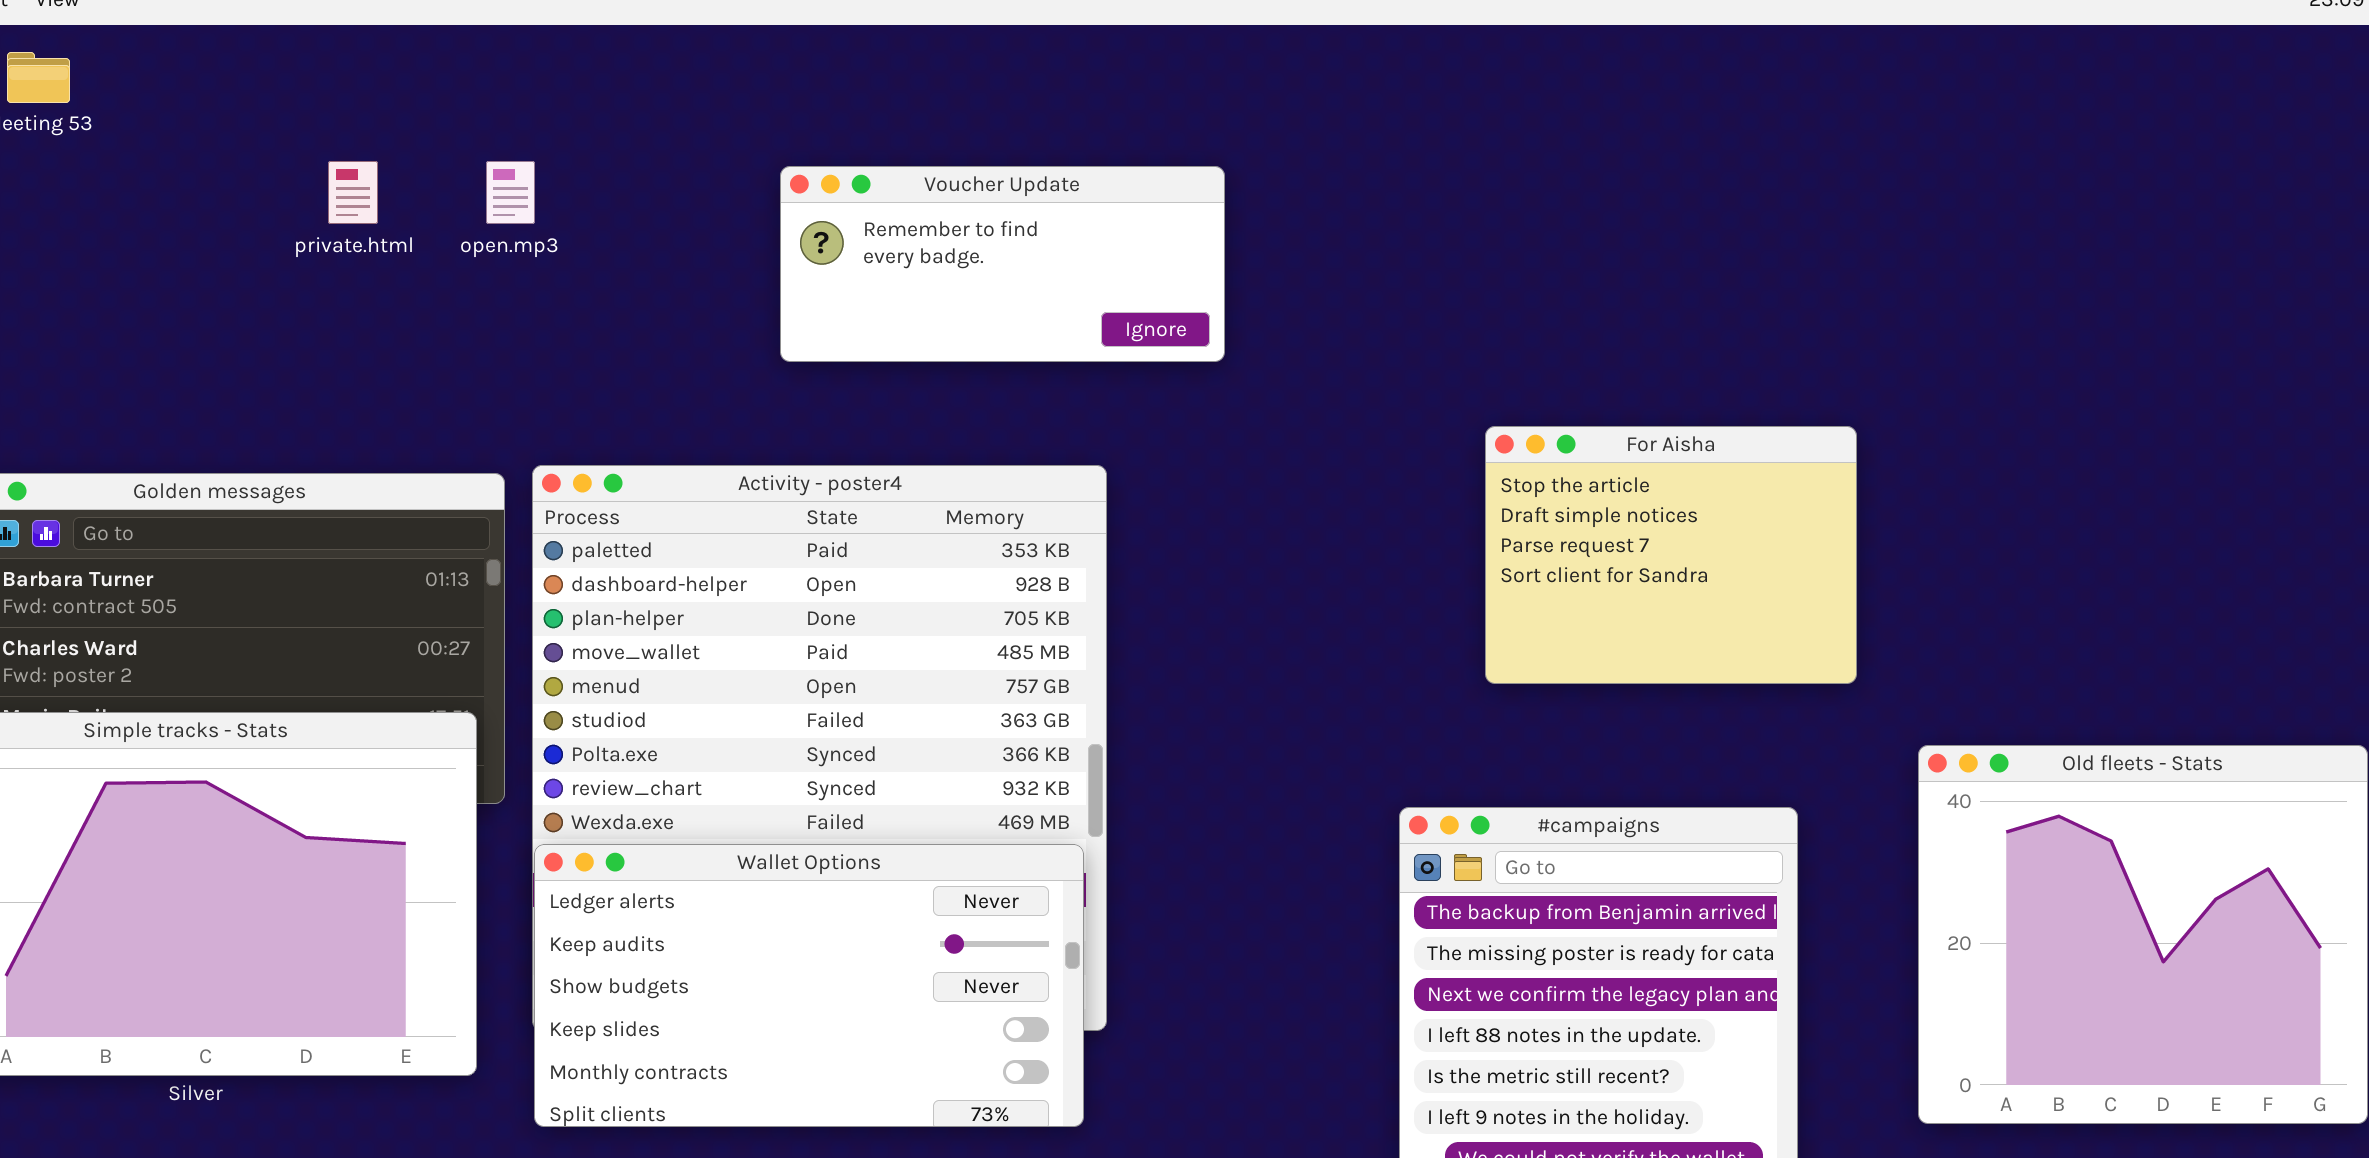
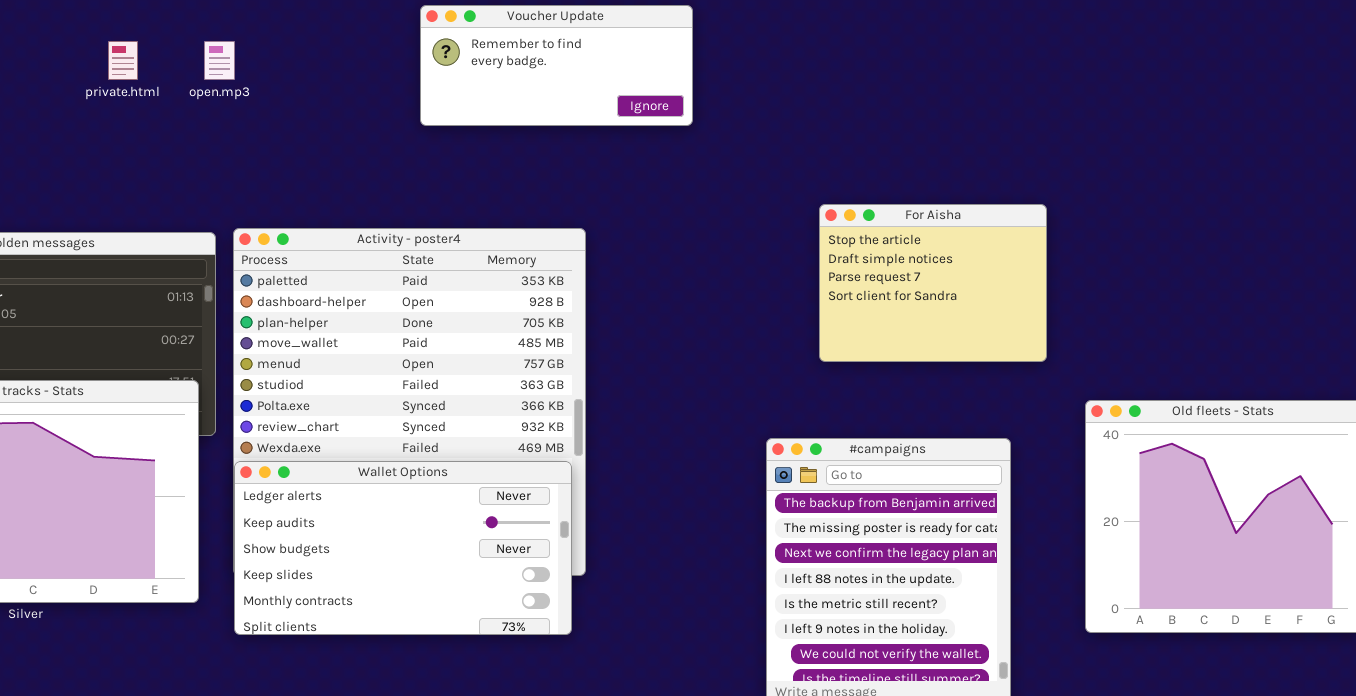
Voucher Update: [780,166,1225,362] -> [420,5,693,126], moved

